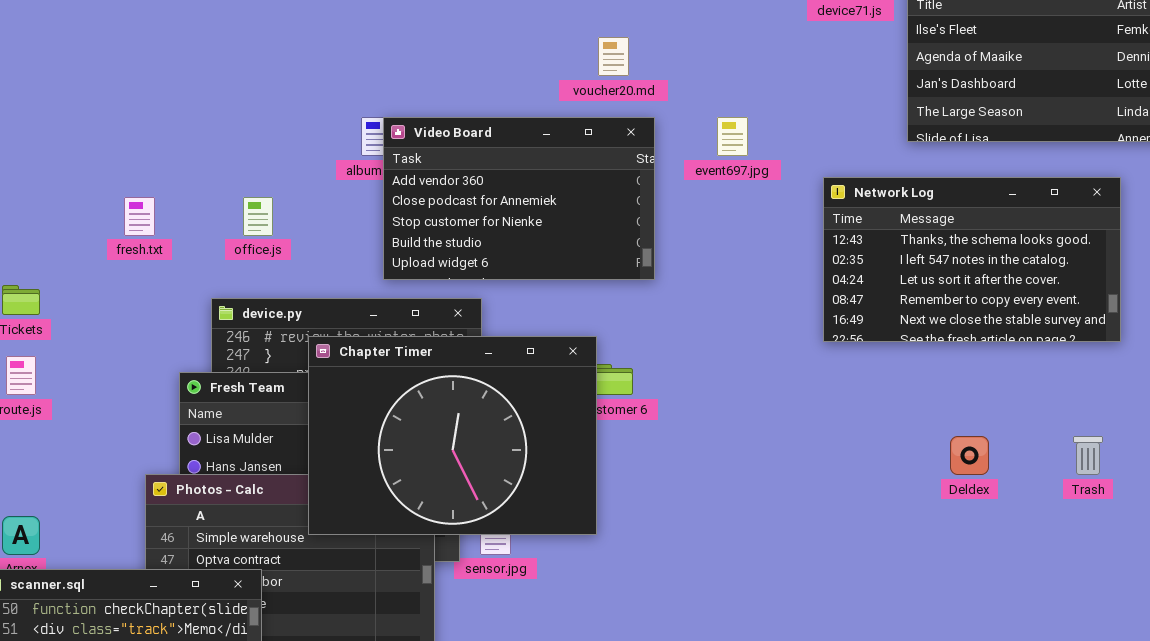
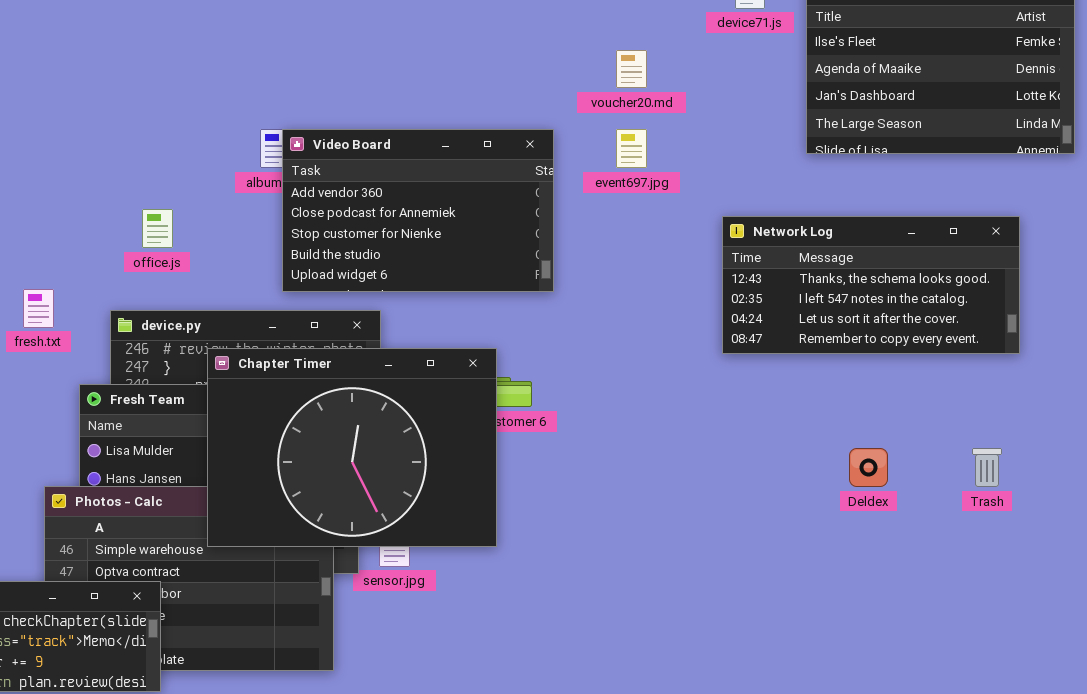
voucher20.md: [598,37,629,76] -> [616,50,647,88], moved
Network Log: [823,177,1121,342] -> [722,216,1020,354], resized
fresh.txt: [124,197,155,236] -> [23,289,54,328], moved

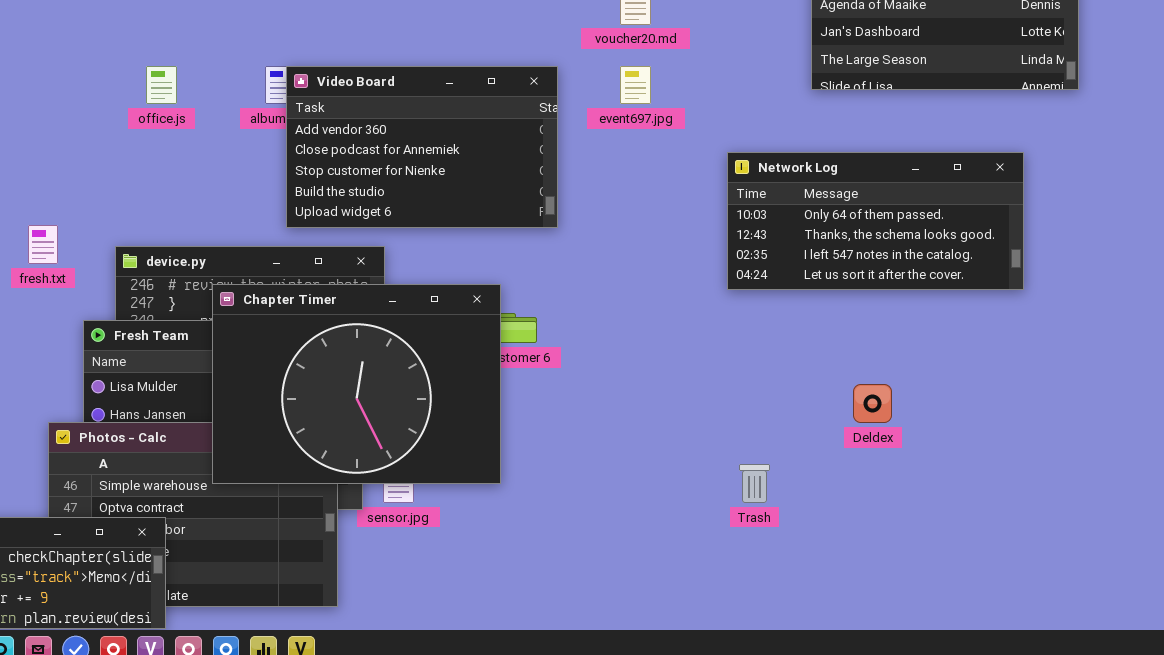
office.js: [142,209,173,248] -> [146,66,177,104], moved
Network Log: [722,216,1020,354] -> [727,152,1024,290], scrolled up 1 row
Trash: [972,448,1002,487] -> [739,464,770,503], moved

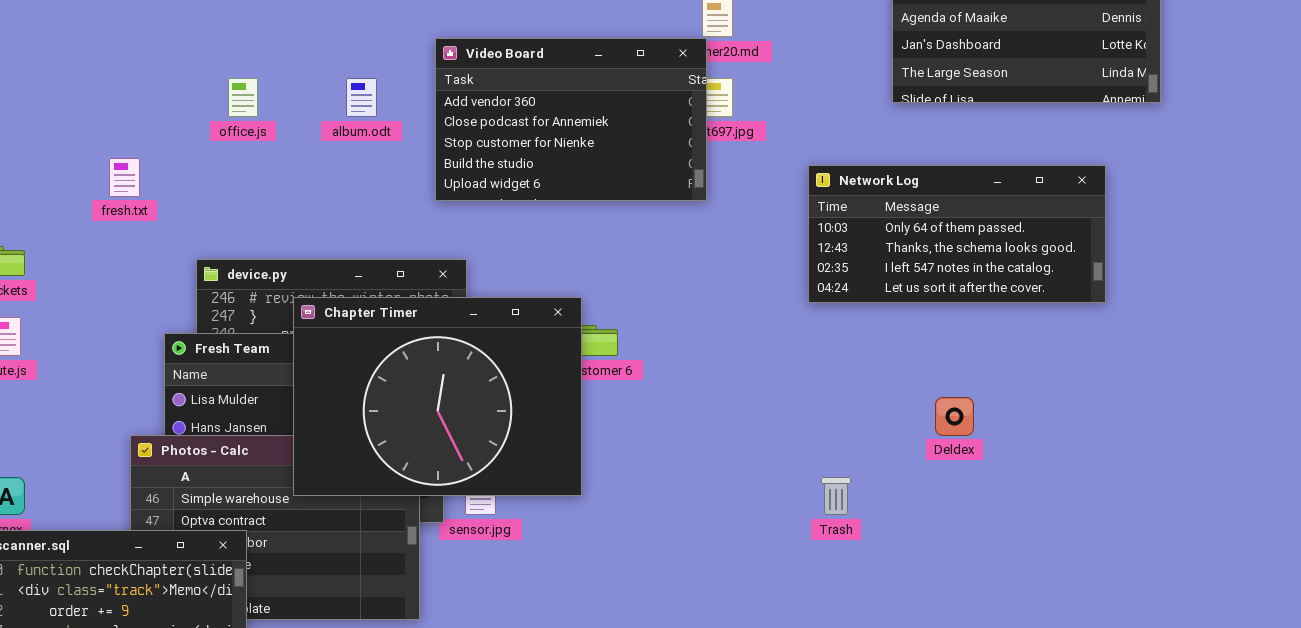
Video Board: [286,66,558,228] -> [435,38,707,201], moved
fresh.txt: [28,225,58,264] -> [109,158,140,197], moved

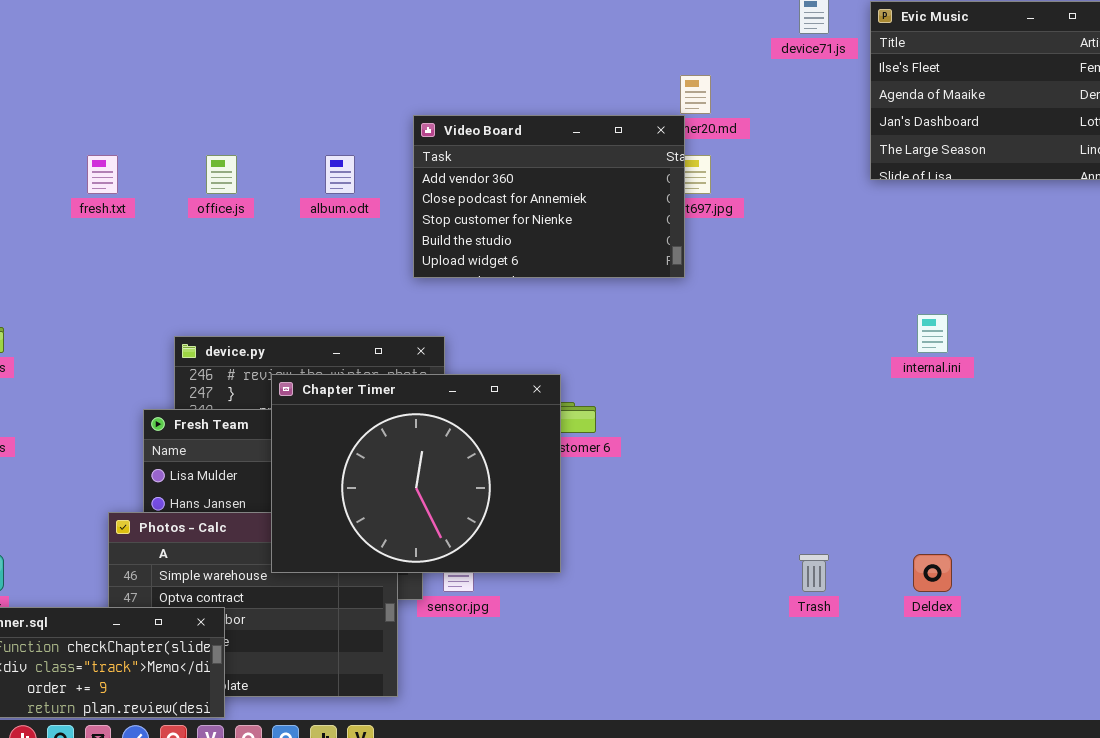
fresh.txt: [109,158,140,197] -> [87,155,118,194], moved
Network Log: [808,165,1106,303] -> none, closed
Deldex: [935,397,974,436] -> [913,554,952,592], moved

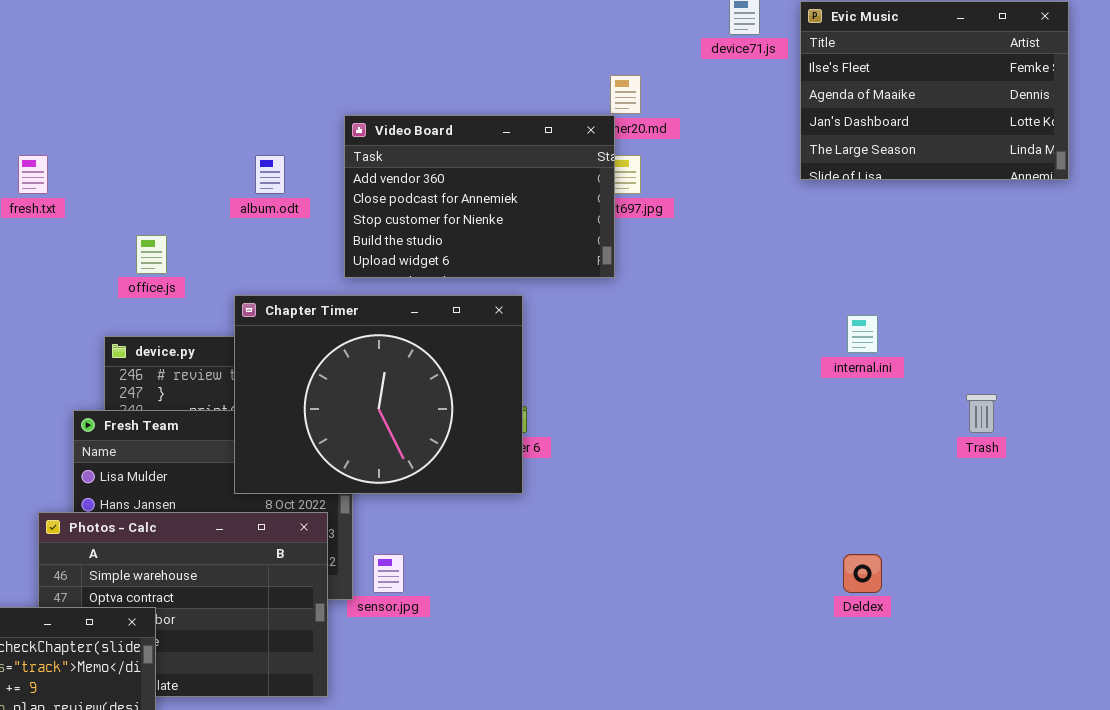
office.js: [206,155,237,194] -> [136,235,167,274], moved
Chapter Timer: [271,374,561,573] -> [234,295,523,494], moved
Trash: [799,554,829,592] -> [966,394,997,433], moved

